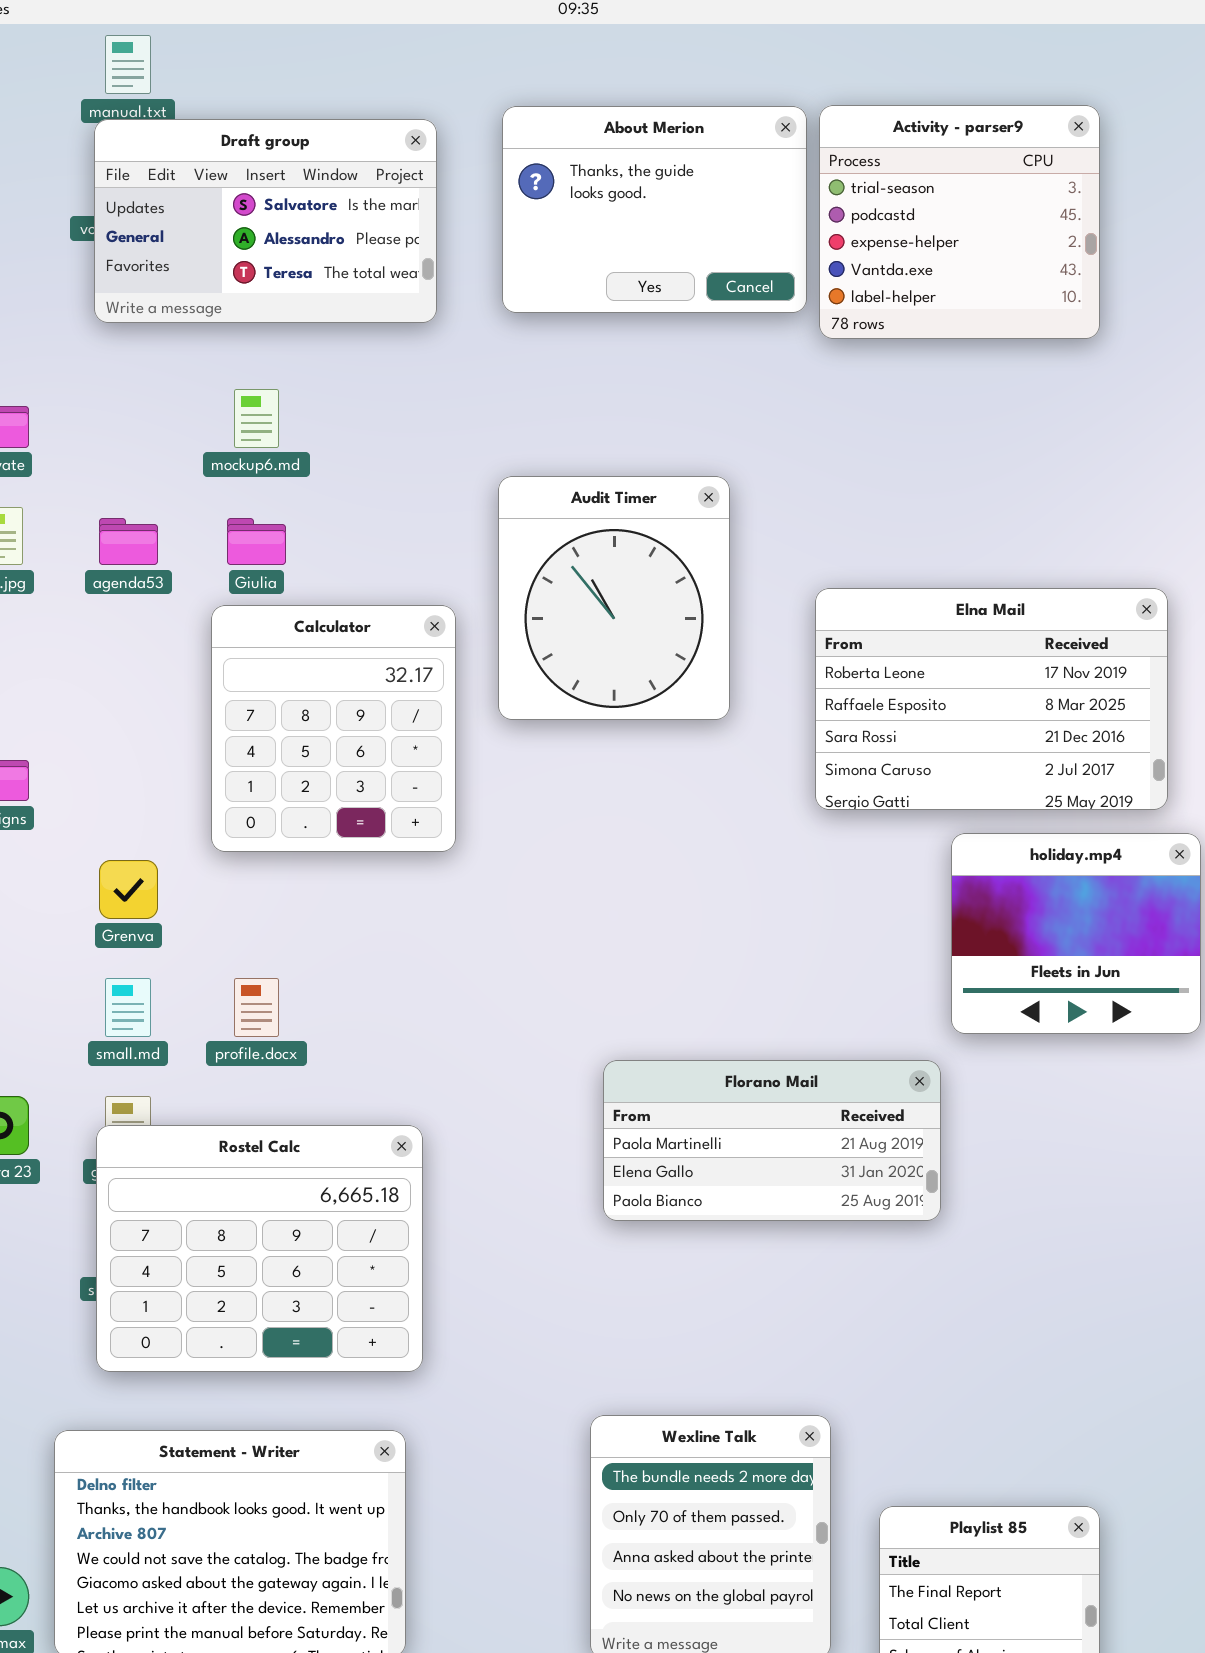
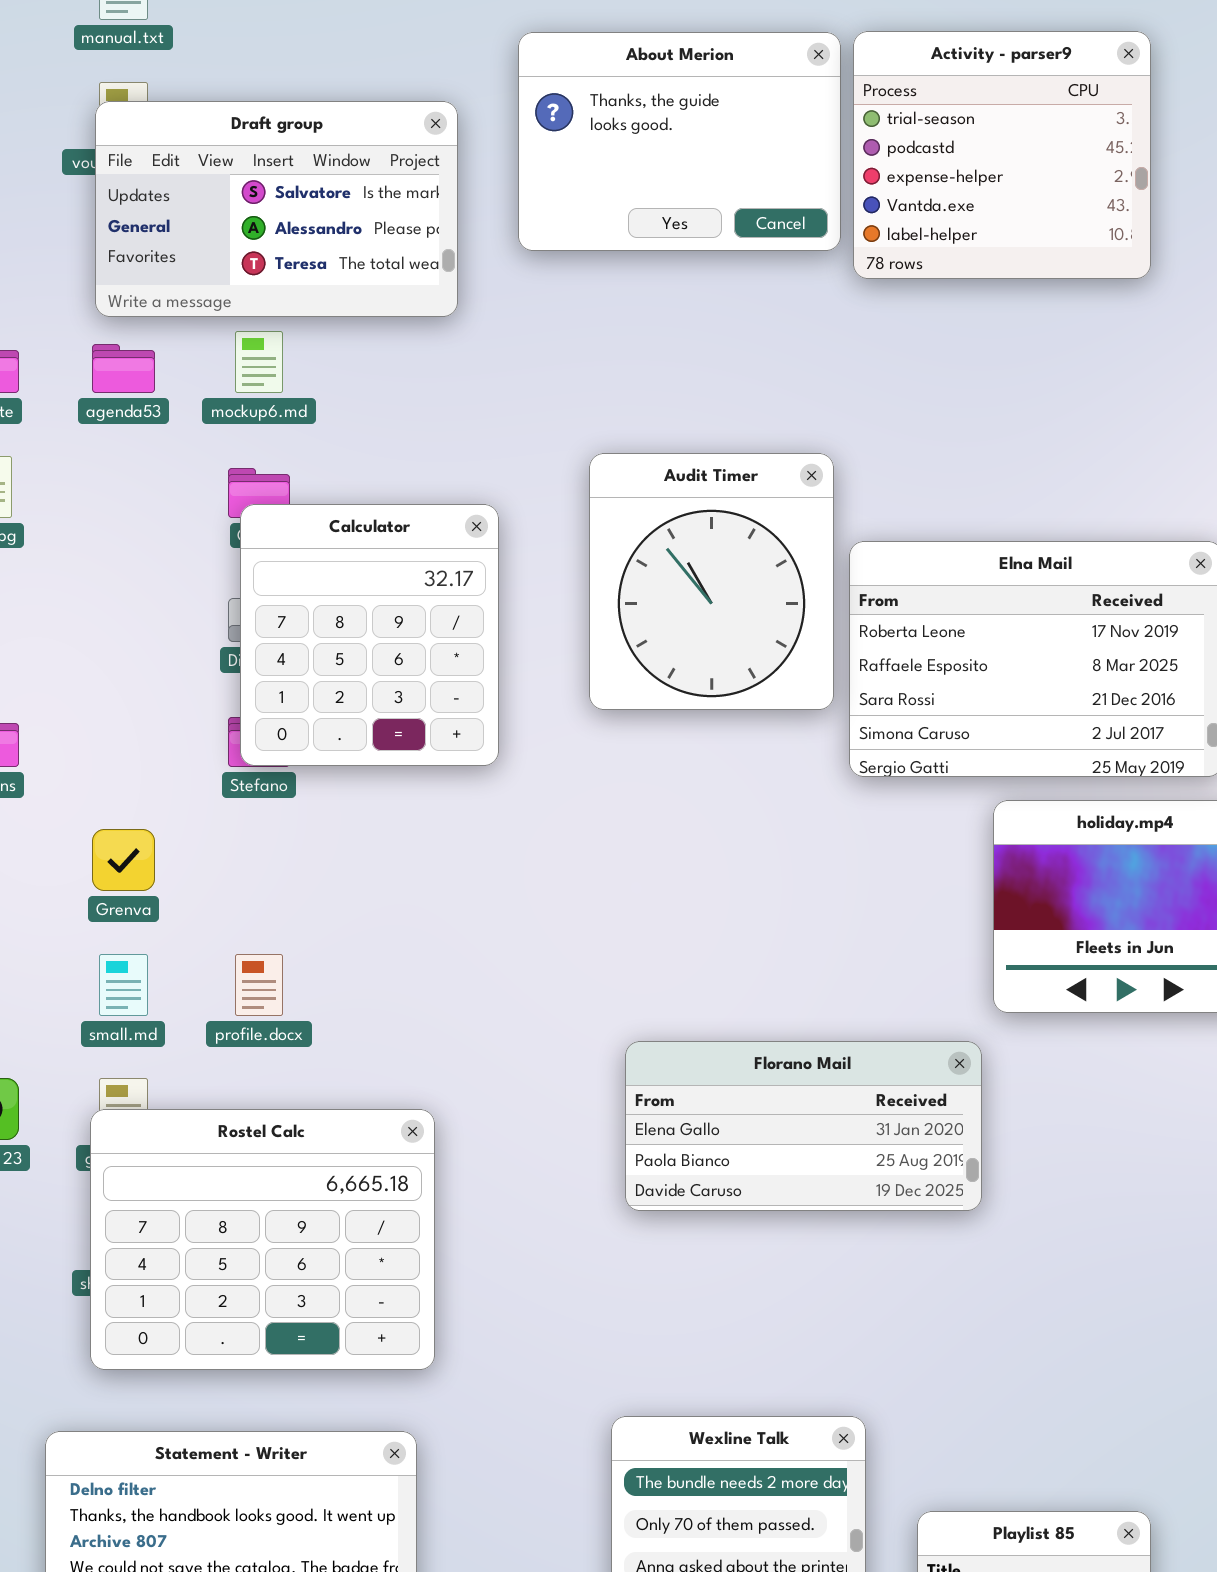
Draft group: [94,119,437,323] -> [95,101,458,317], moved
Audit Timer: [498,476,730,720] -> [589,453,834,710], moved
agenda53: [99,518,158,565] -> [92,344,155,393], moved
Calculator: [211,605,456,852] -> [240,504,499,766], moved
Florano Mail: [603,1060,941,1221] -> [625,1041,982,1211], scrolled down 1 row

